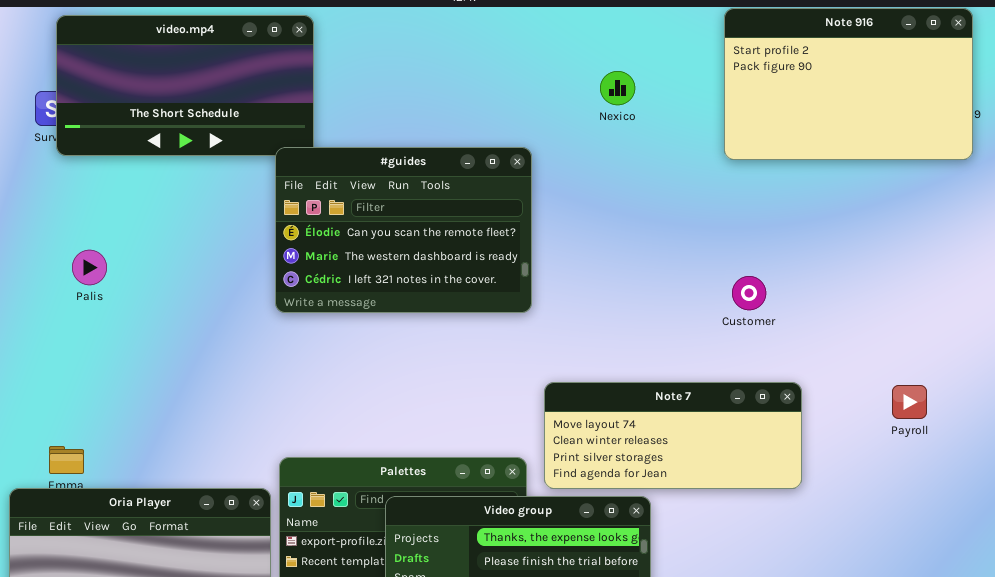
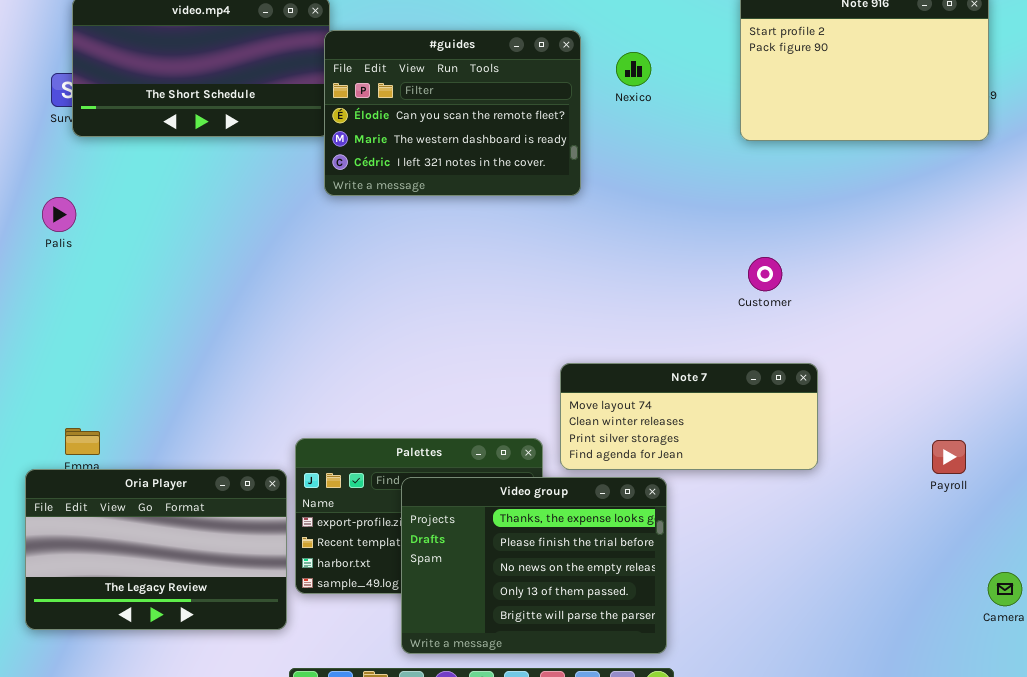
#guides: [275,147,532,313] -> [324,30,581,196], moved
Palis: [72,250,107,285] -> [42,197,76,232], moved
Payroll: [892,385,927,419] -> [932,440,966,474], moved

